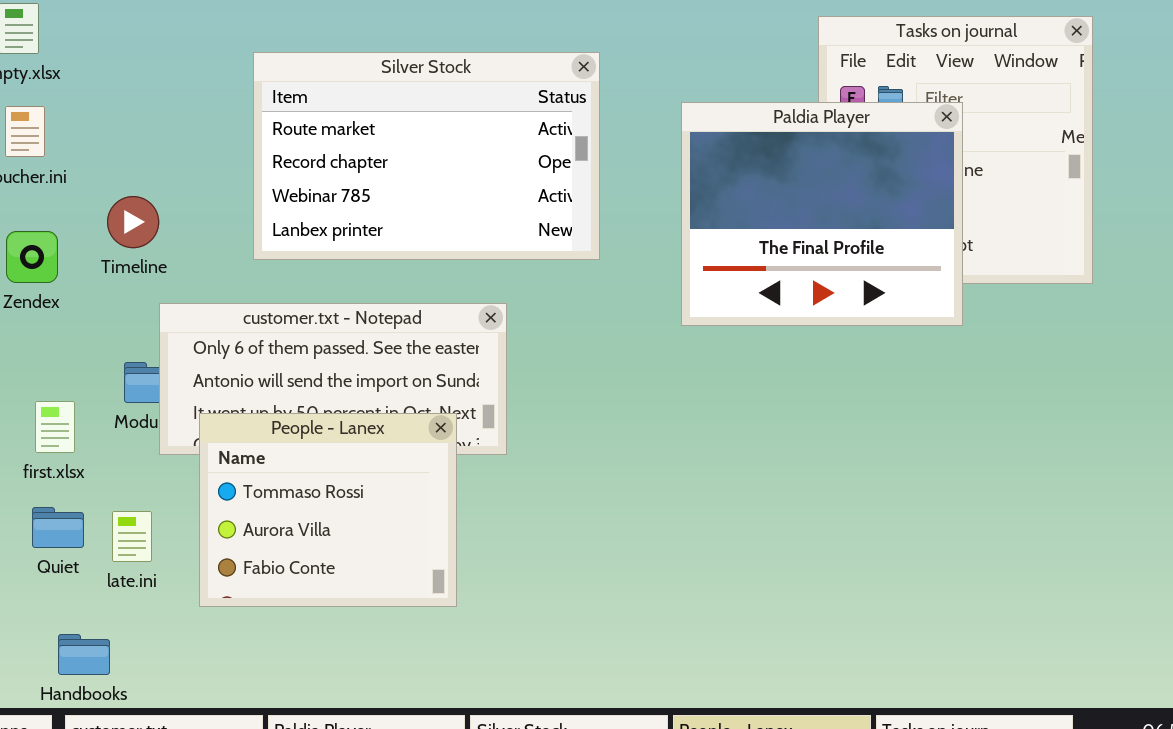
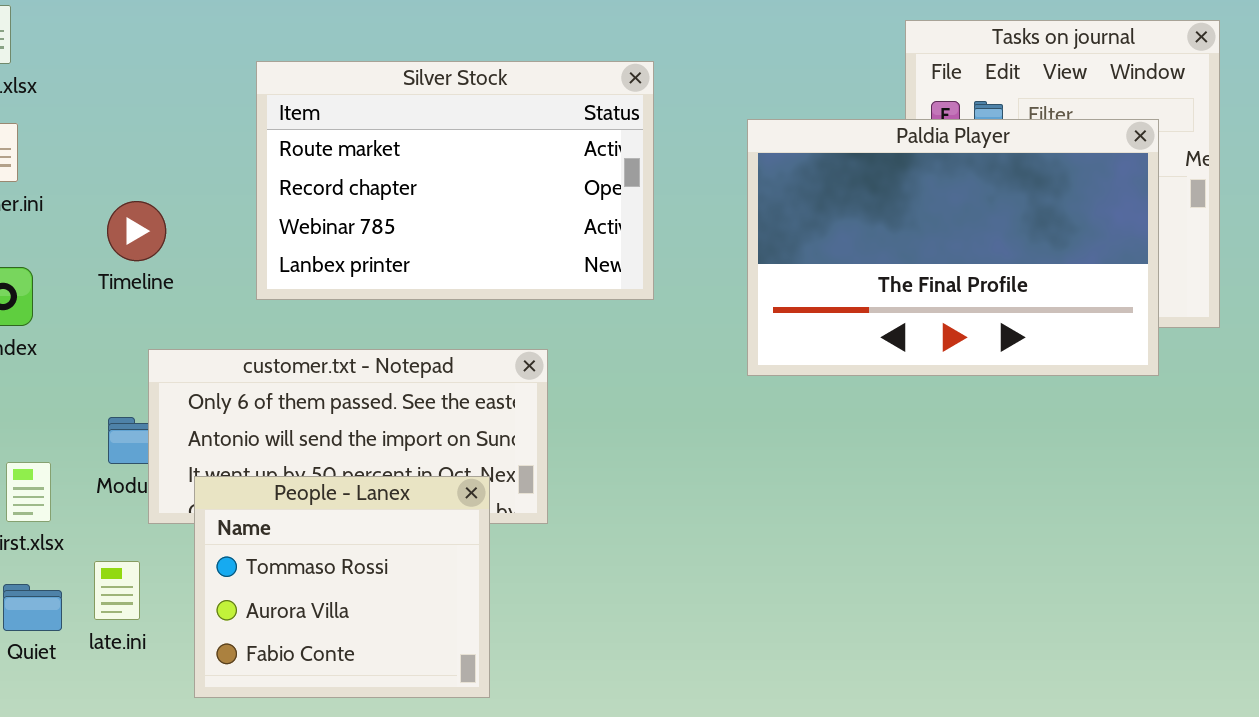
Paldia Player: [681,102,963,326] -> [747,119,1159,376], resized
Timeline: [107,196,159,248] -> [107,201,166,261], moved
late.ini: [112,511,152,562] -> [94,561,140,620], moved

